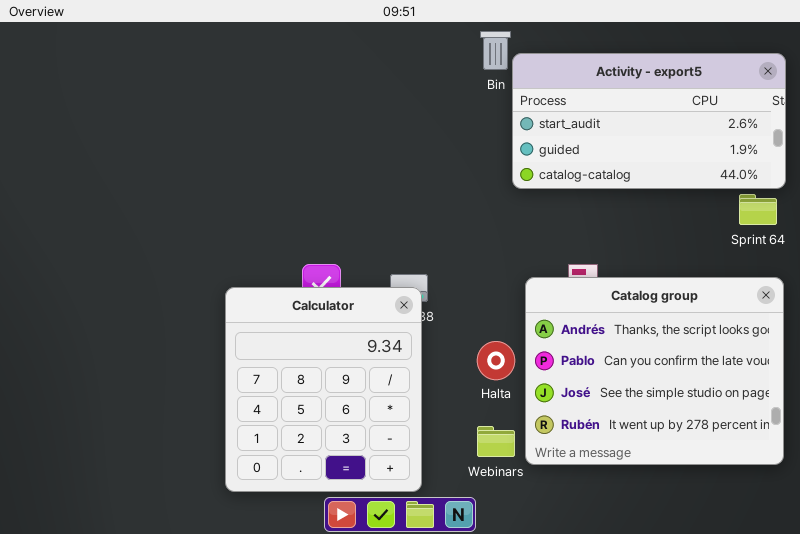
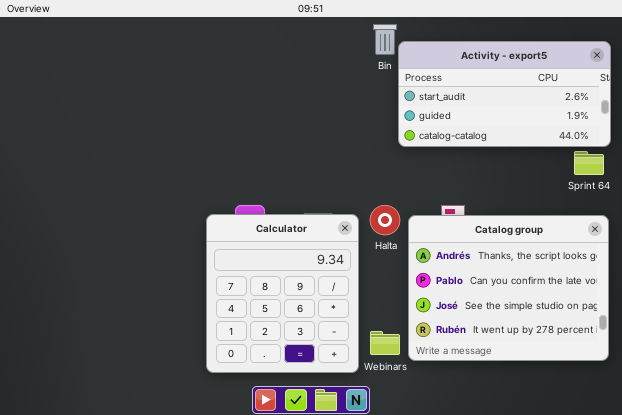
Calculator: [225,287,422,492] -> [206,214,359,373], moved
Halta: [477,341,515,380] -> [370,205,400,235], moved

